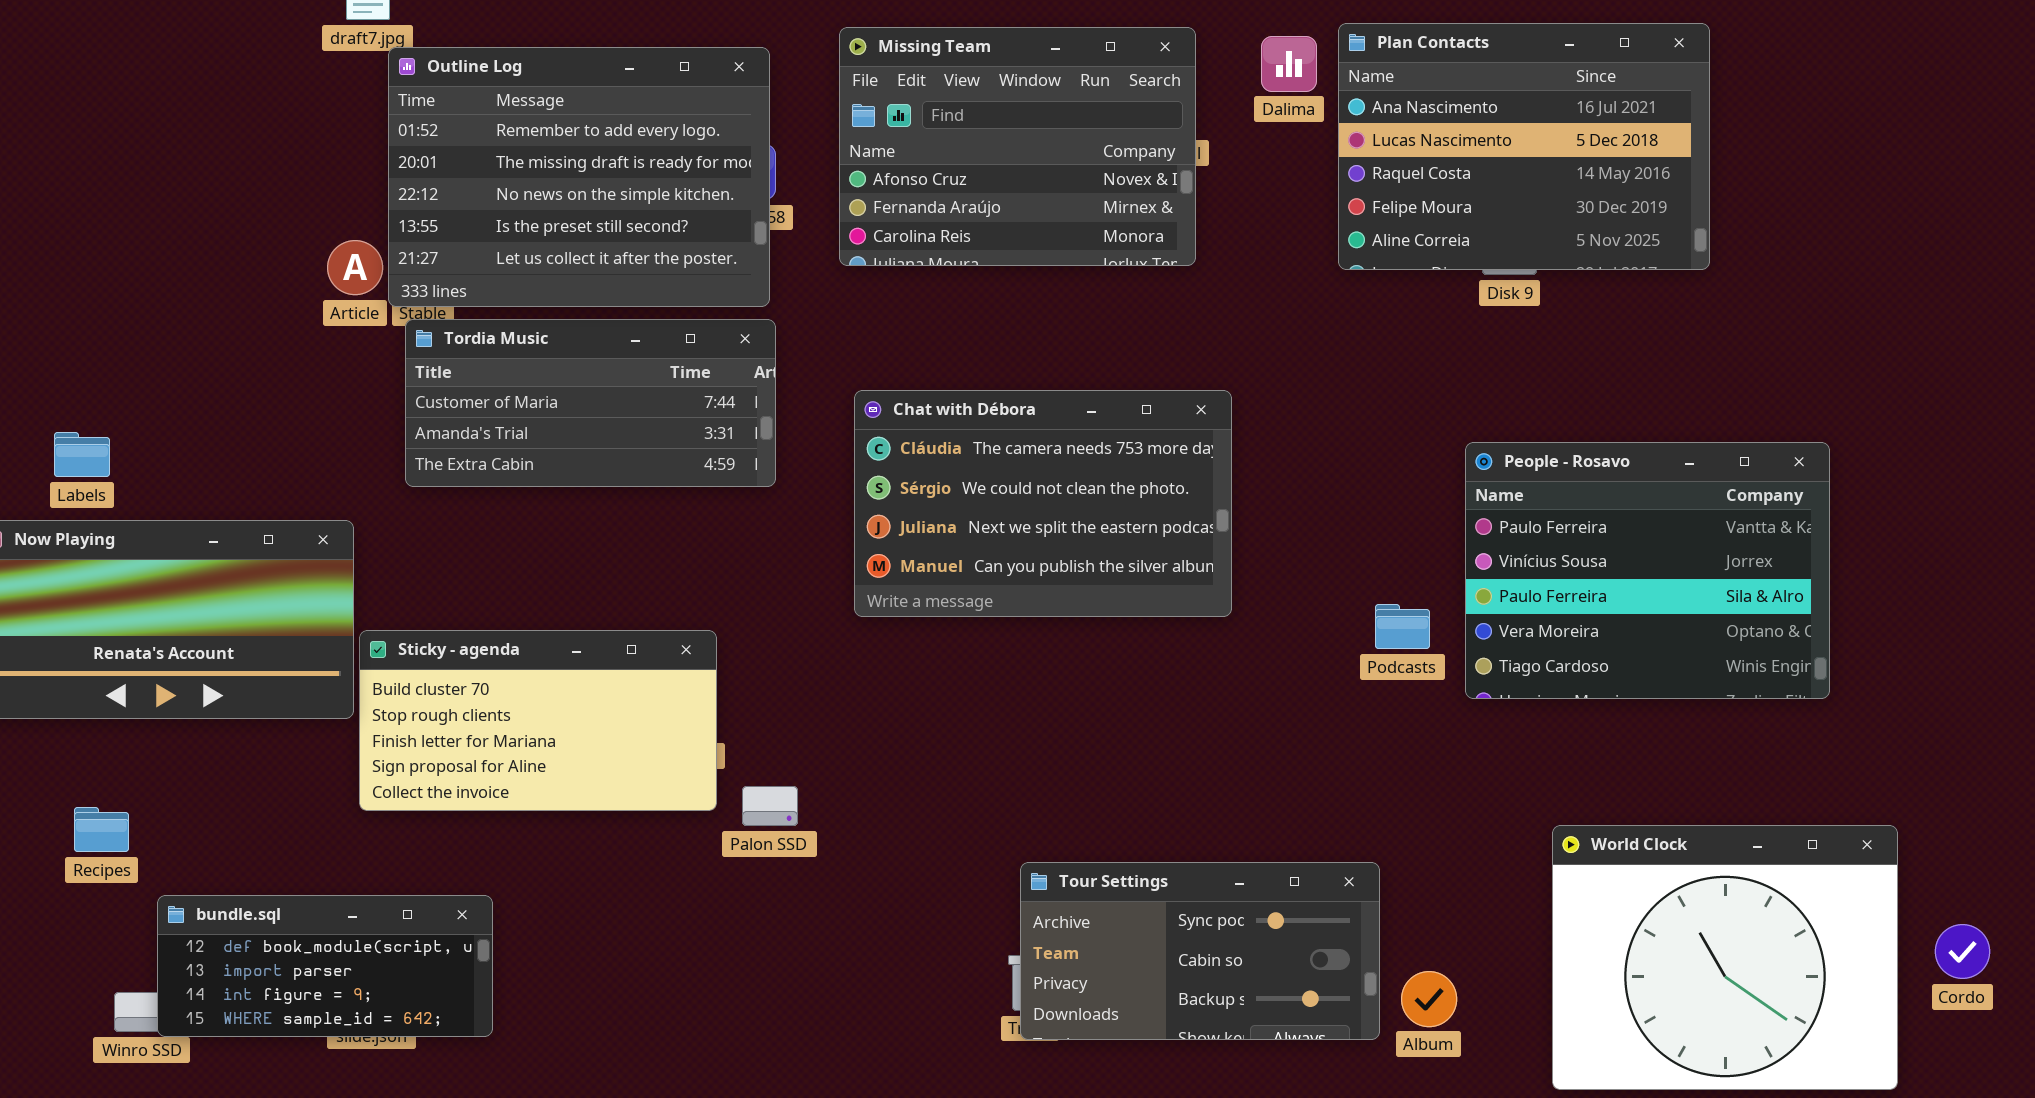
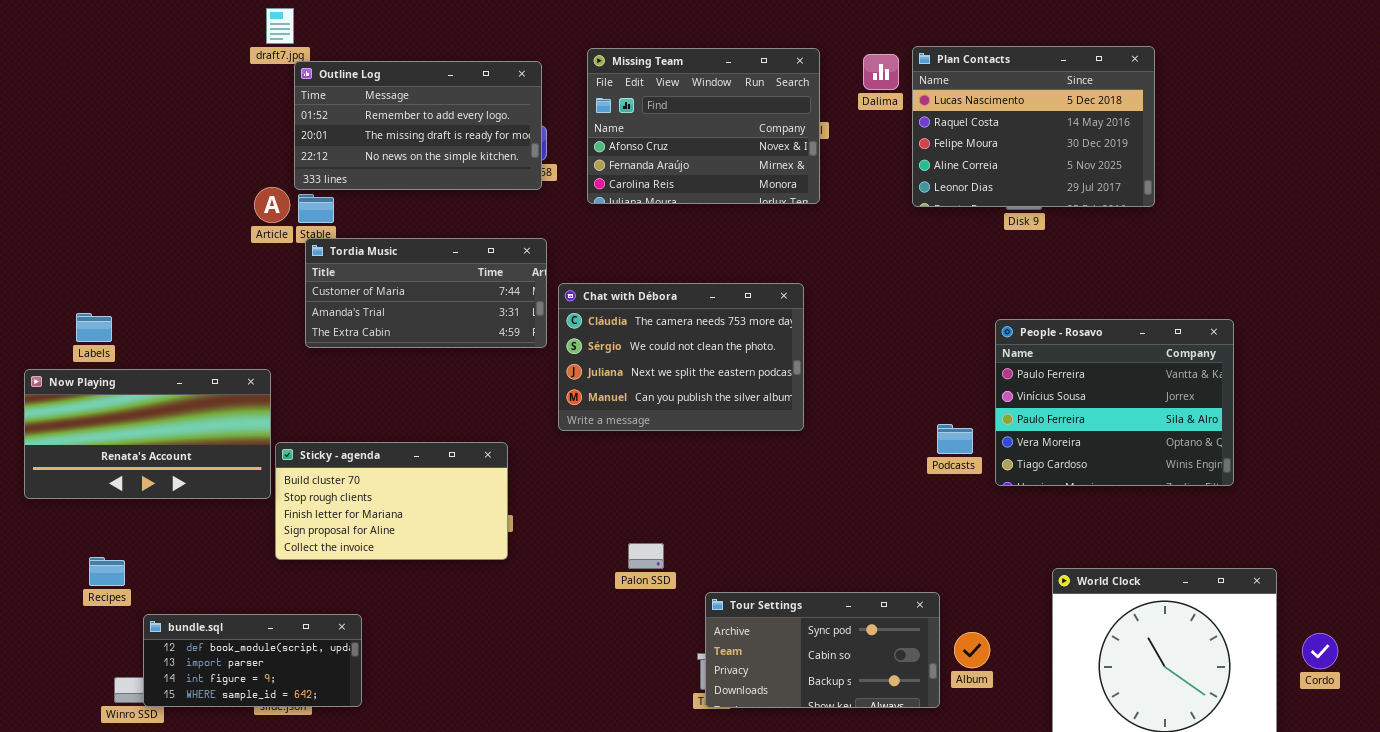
Plan Contacts: [1338,23,1710,270] -> [912,46,1155,207], scrolled down 1 row
Outline Log: [388,47,770,307] -> [294,61,542,190], resized
Chat with Débora: [854,390,1232,617] -> [558,283,804,431], moved
Palon SSD: [742,786,798,826] -> [628,543,664,569], moved
Album: [1401,971,1457,1027] -> [954,632,990,668], moved

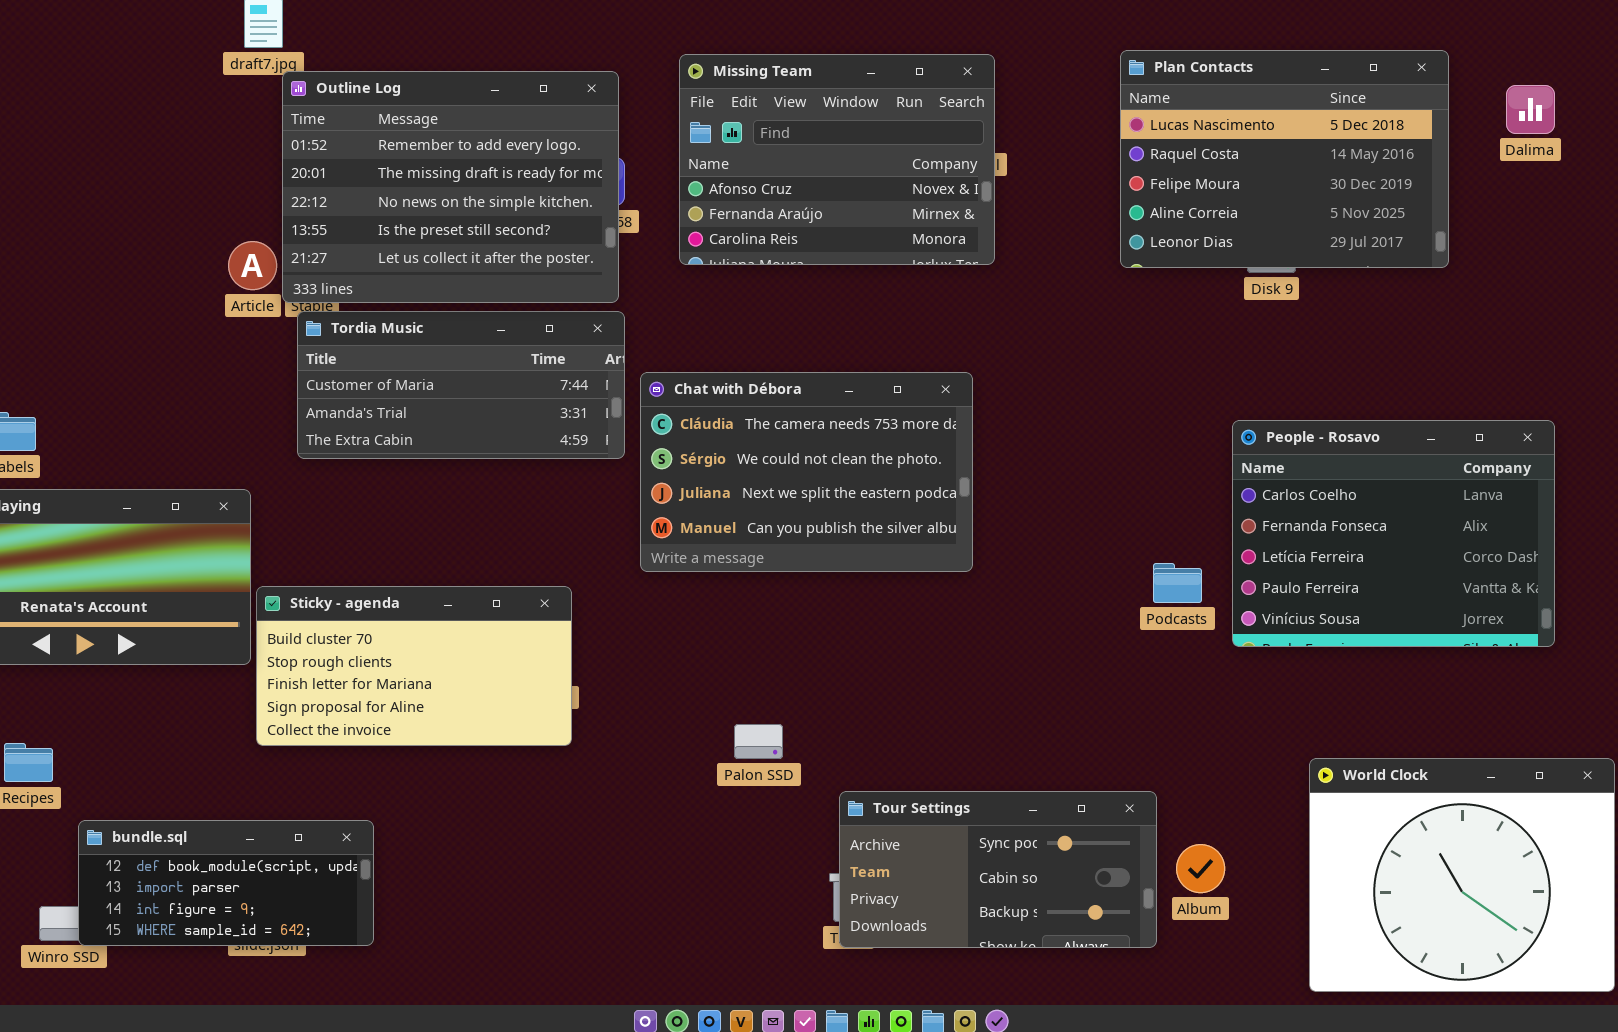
Dalima: [863,54,899,90] -> [1506,85,1555,134], moved
Outline Log: [294,61,542,190] -> [282,71,619,303], resized
People - Rosavo: [995,319,1234,486] -> [1232,420,1555,647], scrolled up 3 rows

